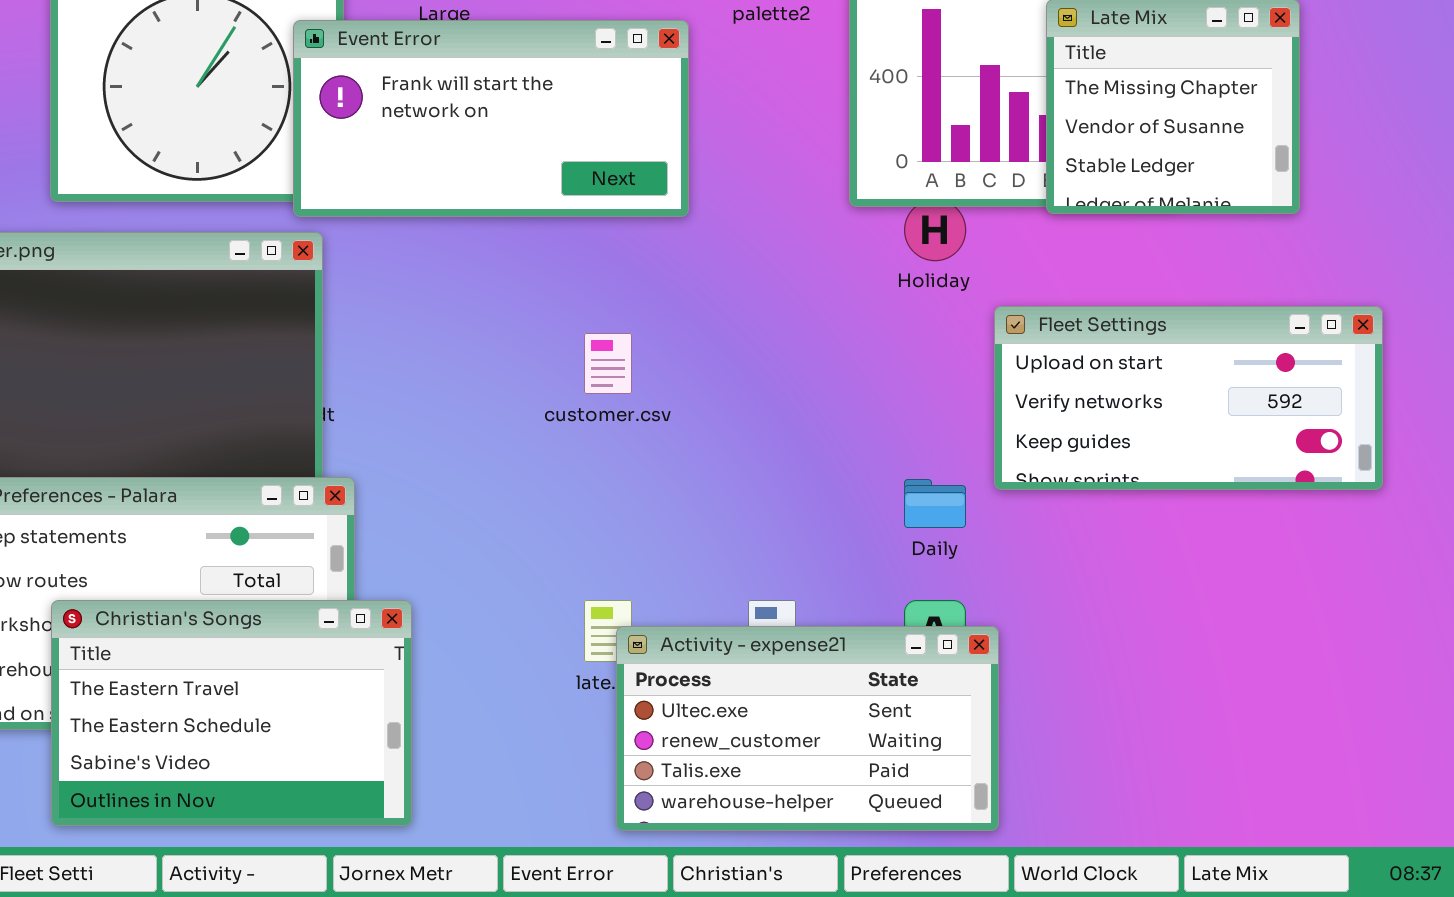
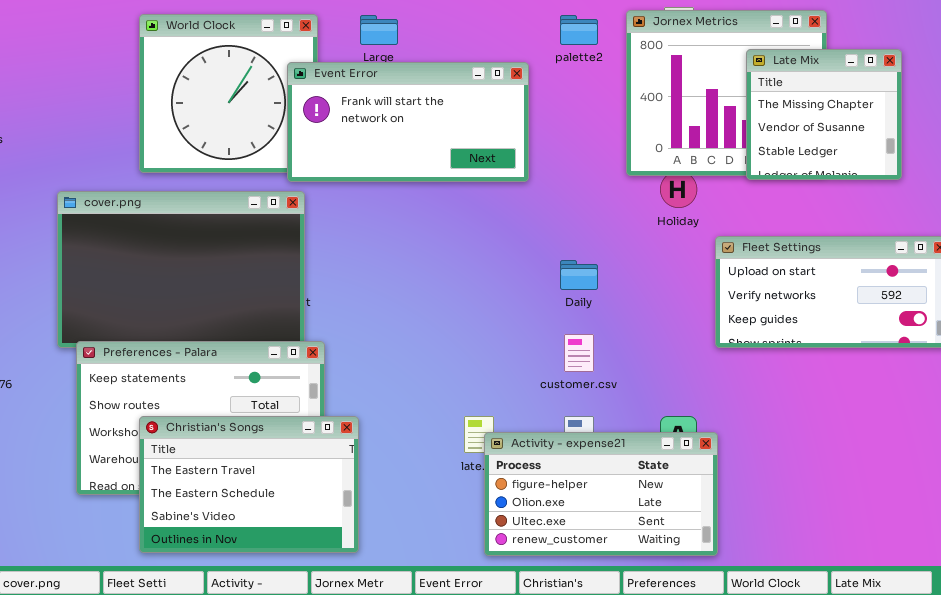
customer.csv: [584,333,632,394] -> [564,334,594,372], moved
Daily: [904,479,966,528] -> [560,260,598,290], moved
Activity - expense21: [616,626,999,831] -> [484,432,718,556], scrolled up 2 rows

